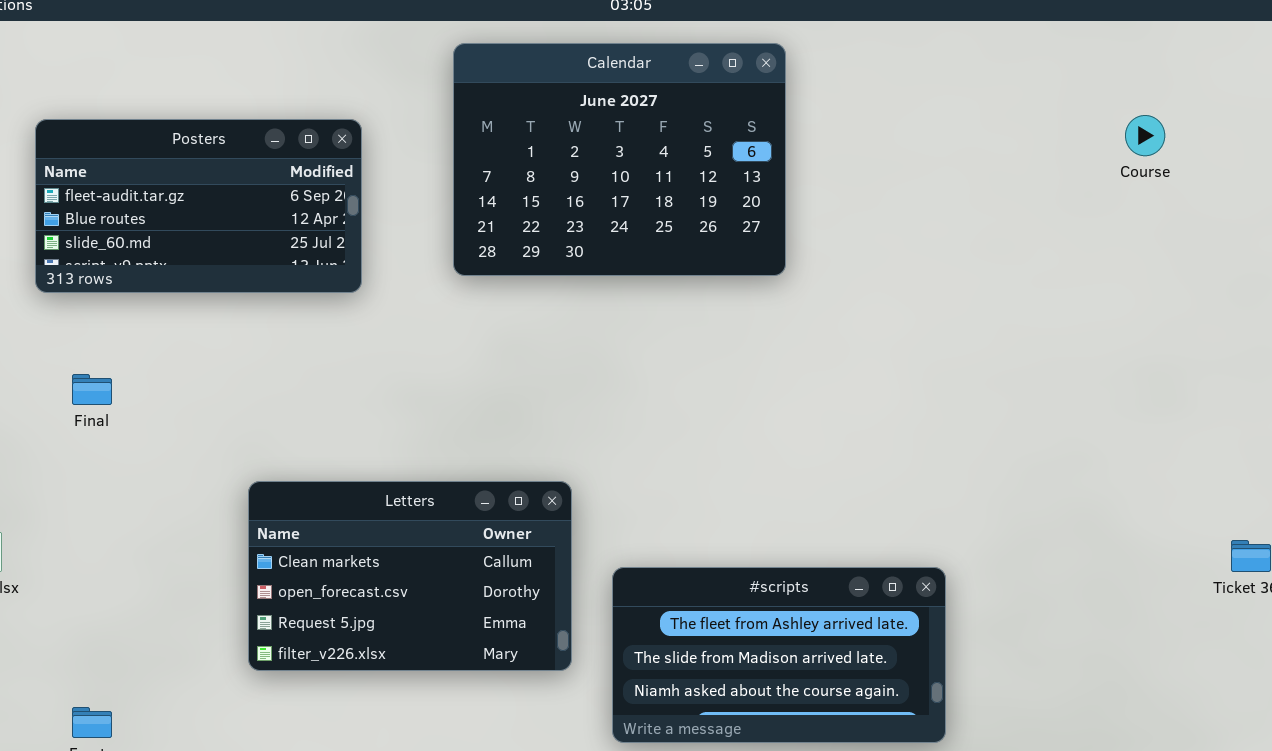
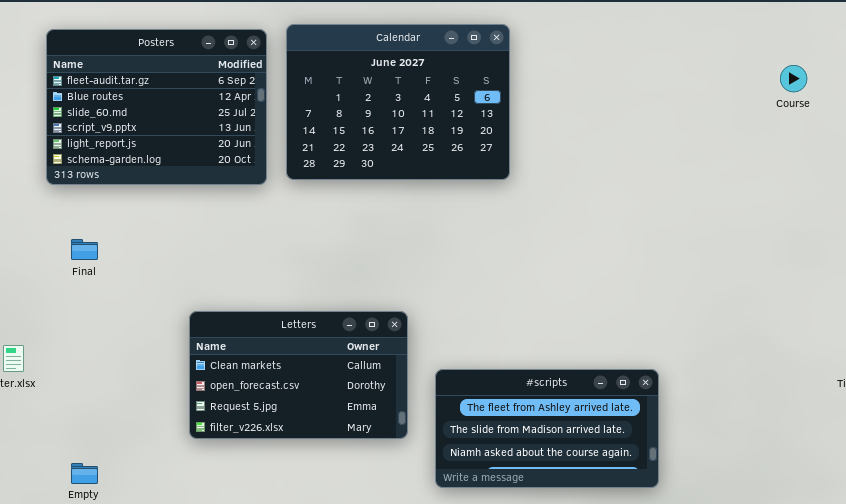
Calendar: [453,43,786,276] -> [286,24,510,180], moved
Posters: [35,119,362,293] -> [46,29,267,185], resized

